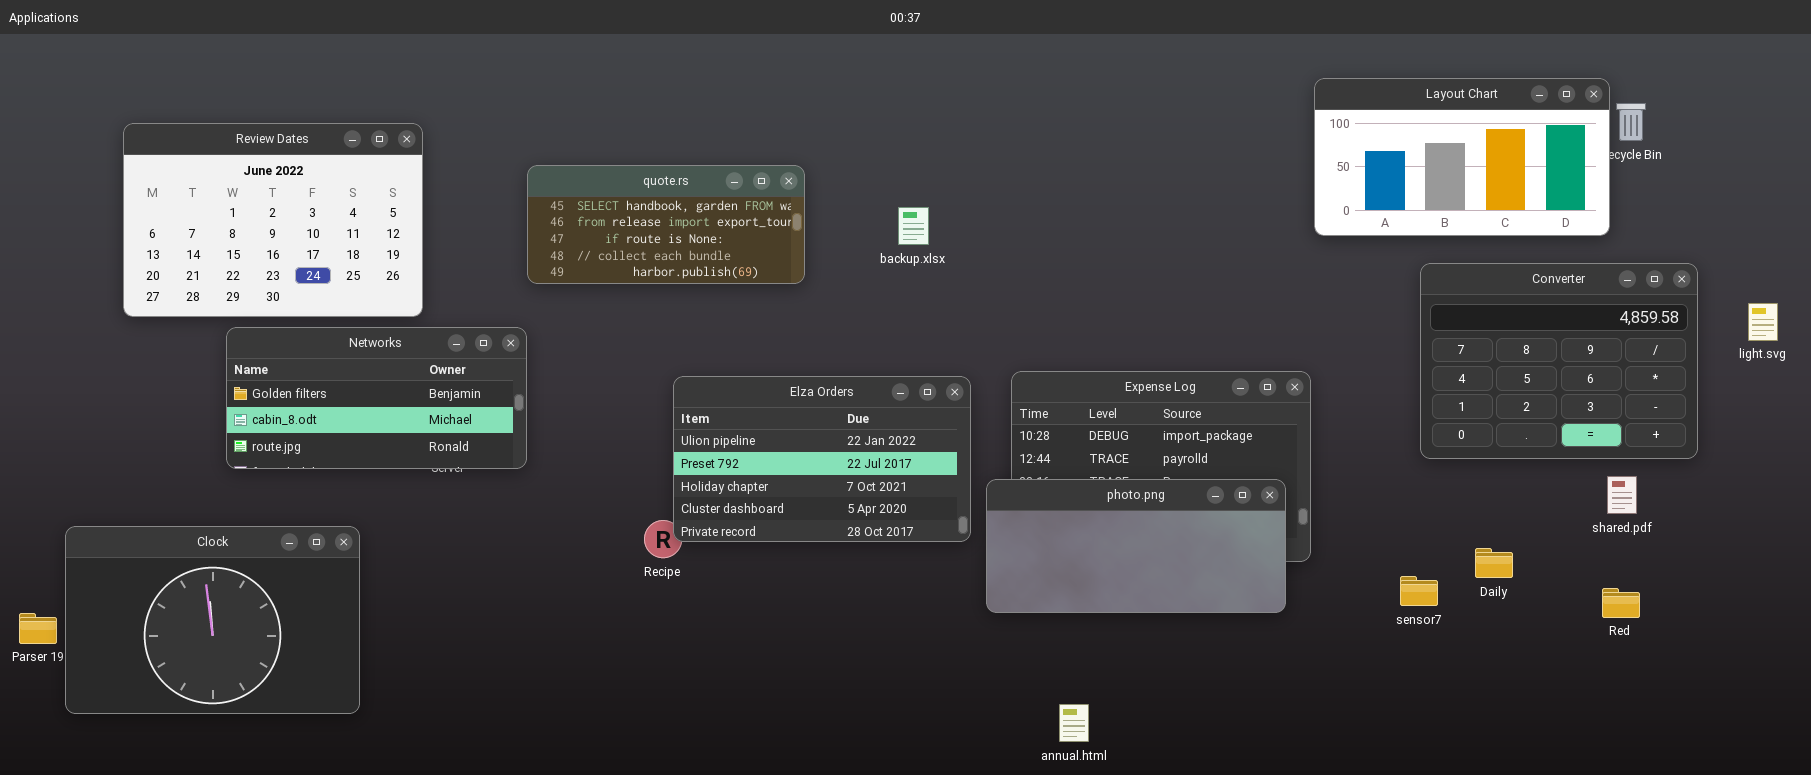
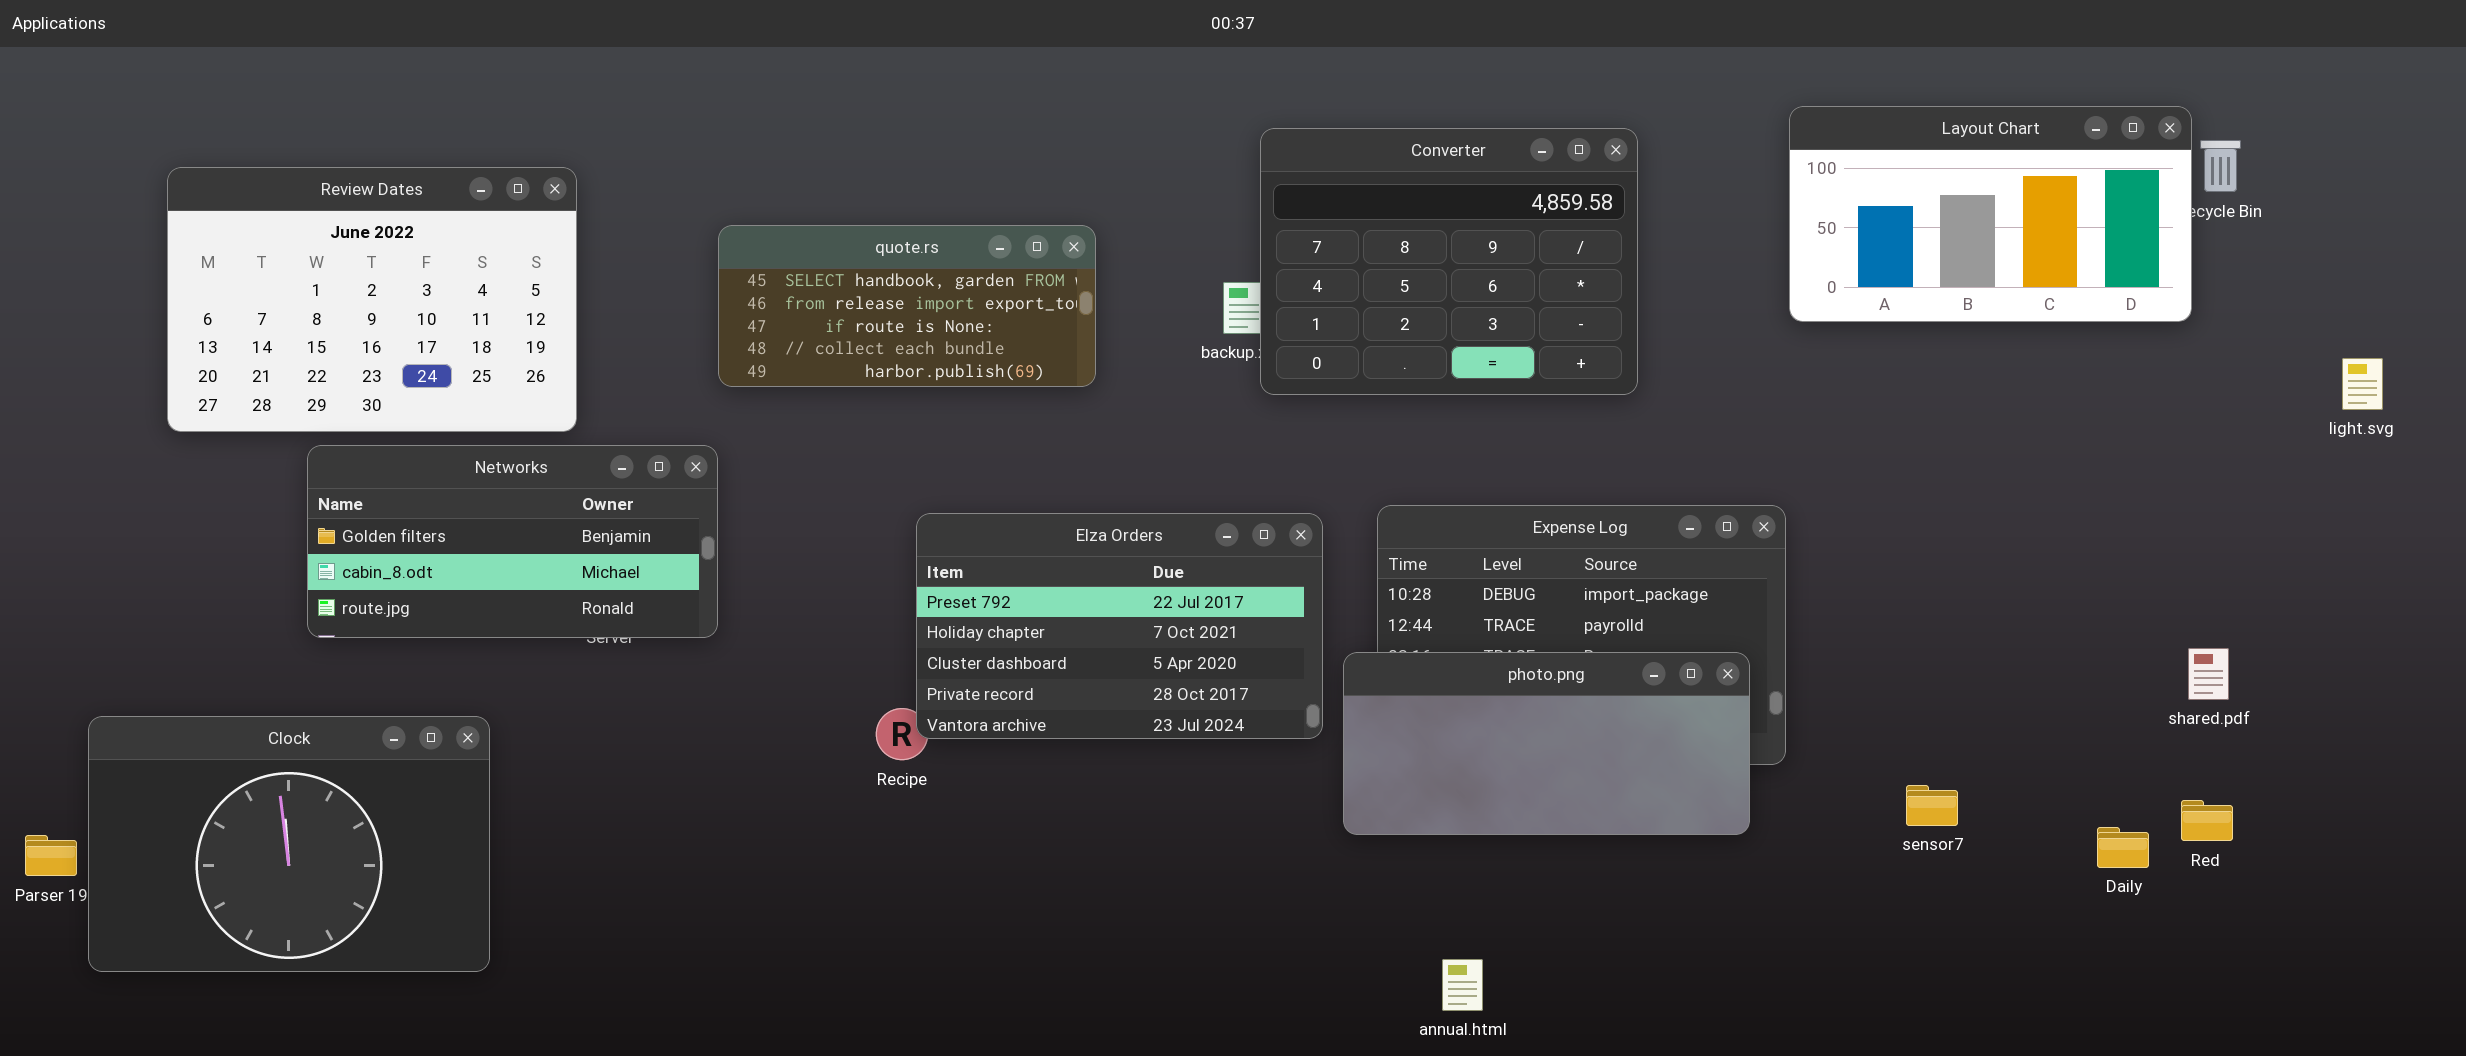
Converter: [1420,263,1698,459] -> [1260,128,1638,395], moved
light.svg: [1748,303,1778,341] -> [2342,358,2383,410], moved
Elza Orders: [673,376,971,542] -> [916,513,1323,739], scrolled down 1 row
Daily: [1475,548,1513,578] -> [2097,827,2149,868], moved

